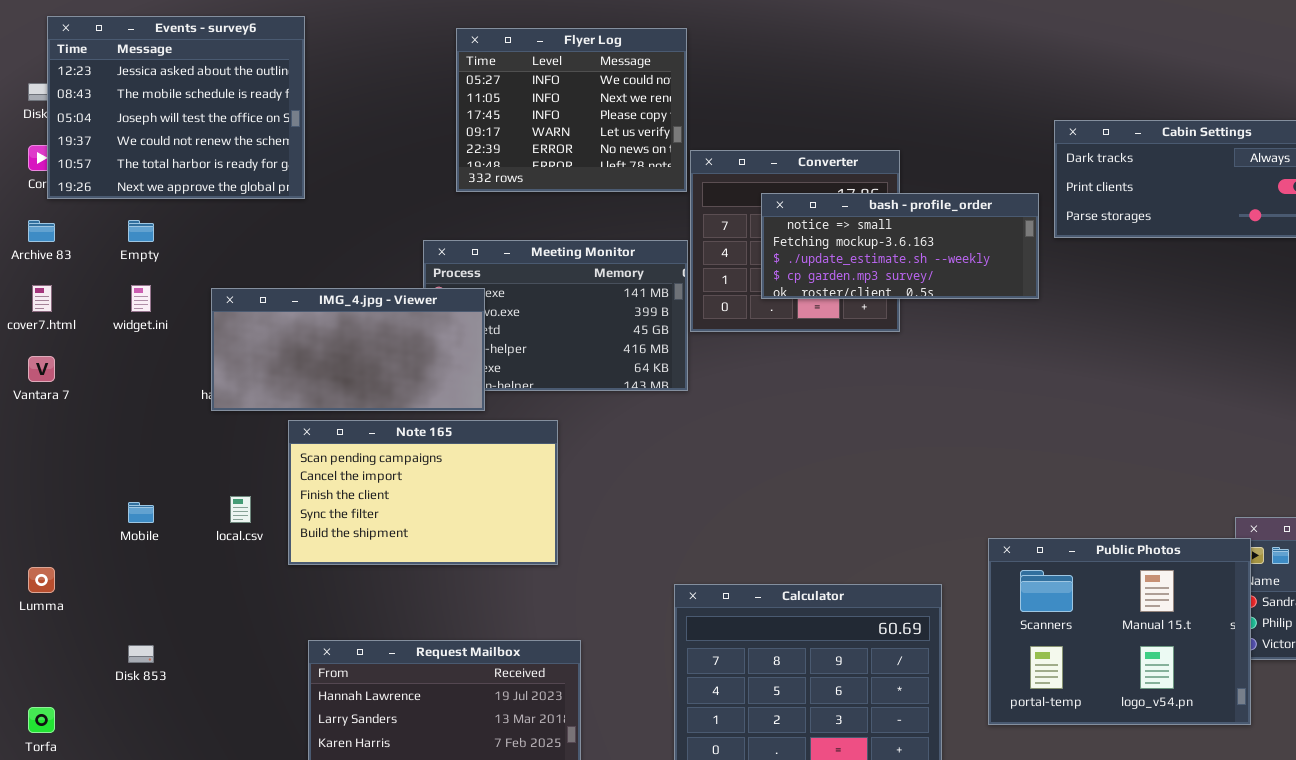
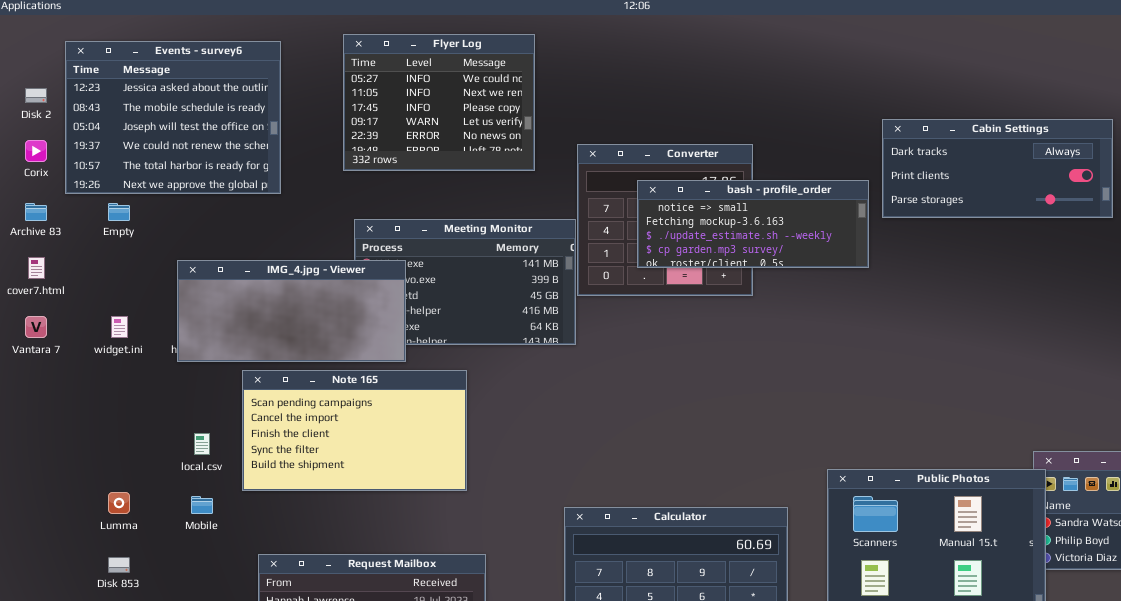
Events - survey6: [47,16,305,199] -> [65,41,281,194], moved
Flyer Log: [456,28,687,192] -> [343,34,535,171], moved
widget.ini: [131,285,151,312] -> [111,316,128,338], moved
Mobile: [128,502,154,523] -> [191,496,213,514], moved
Lumma: [28,567,55,593] -> [108,492,130,514], moved

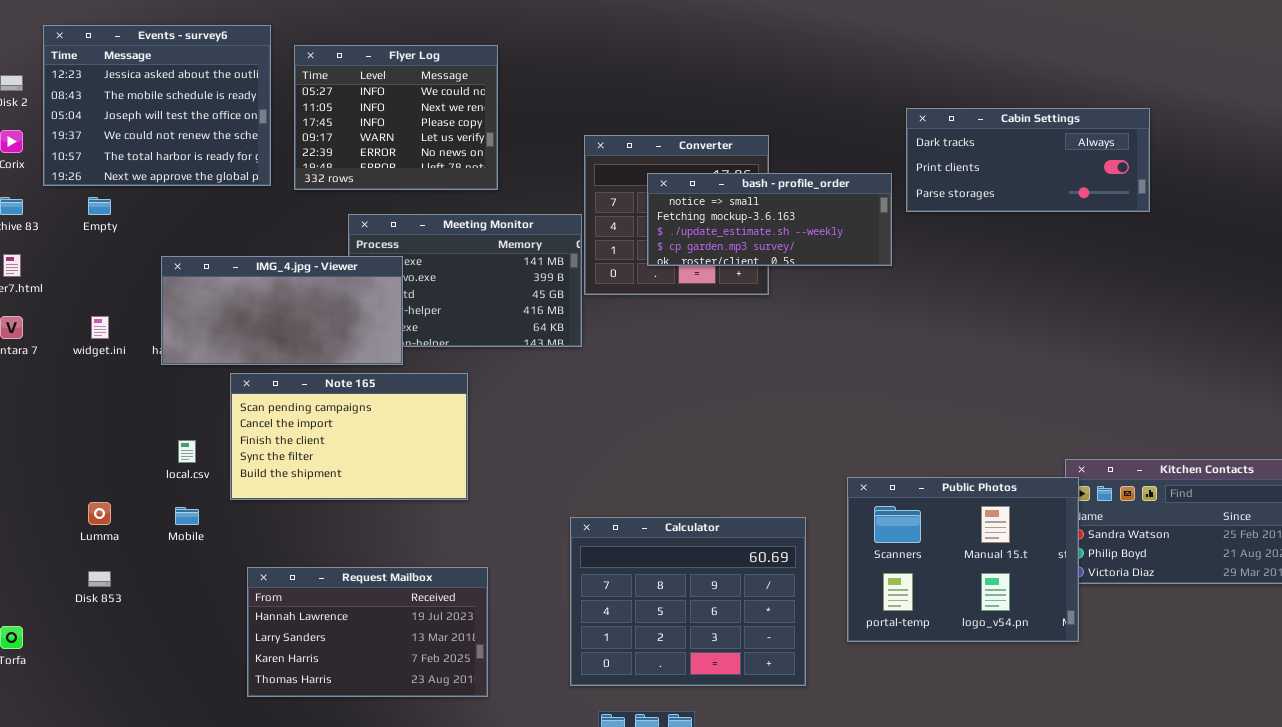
Flyer Log: [343,34,535,171] -> [294,45,498,190], moved

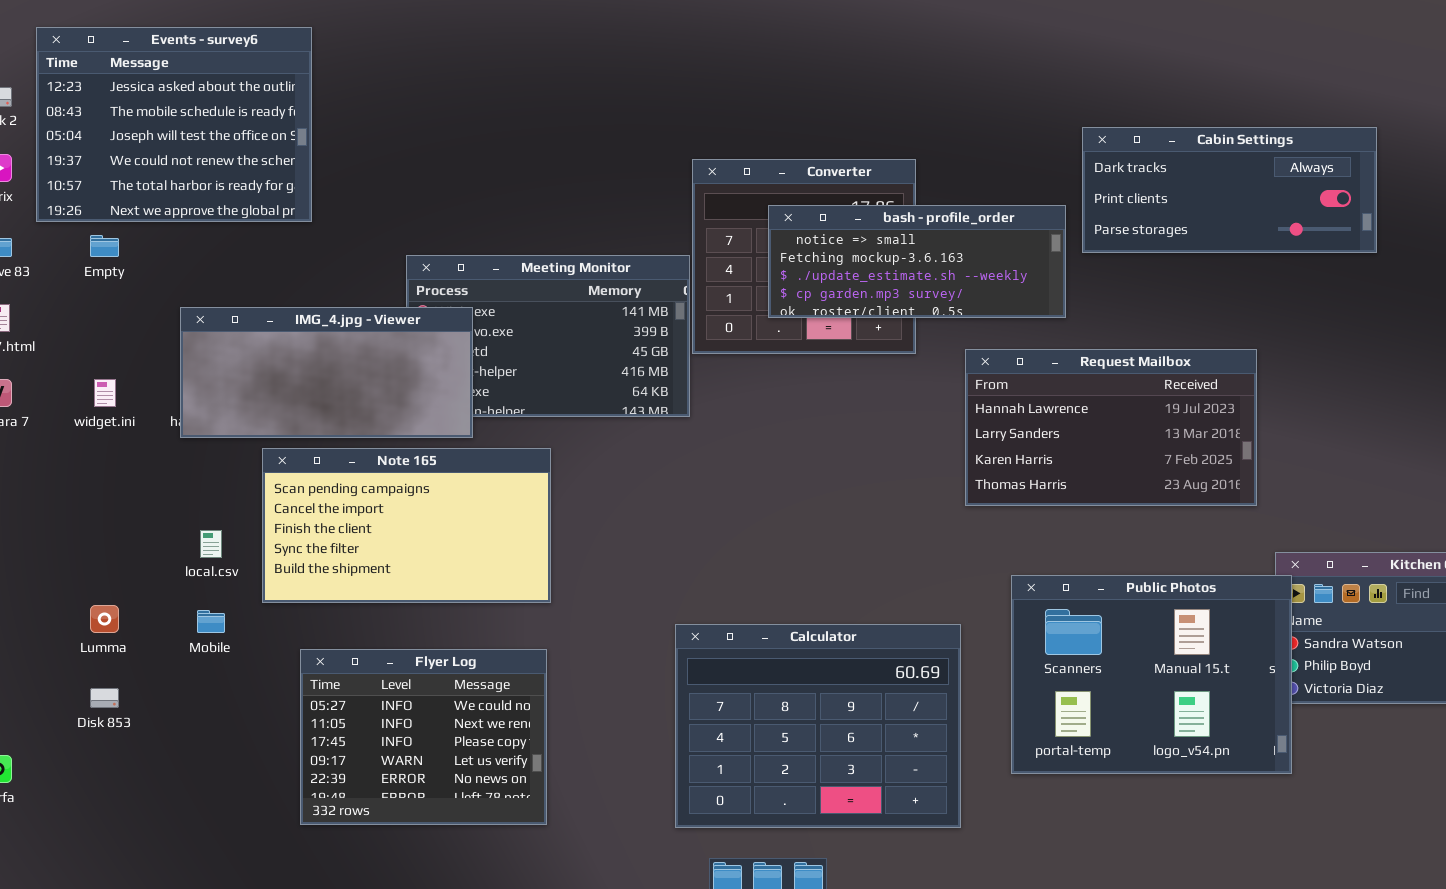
Flyer Log: [294,45,498,190] -> [300,649,547,825], moved
Request Mailbox: [247,567,488,697] -> [965,349,1257,506], moved

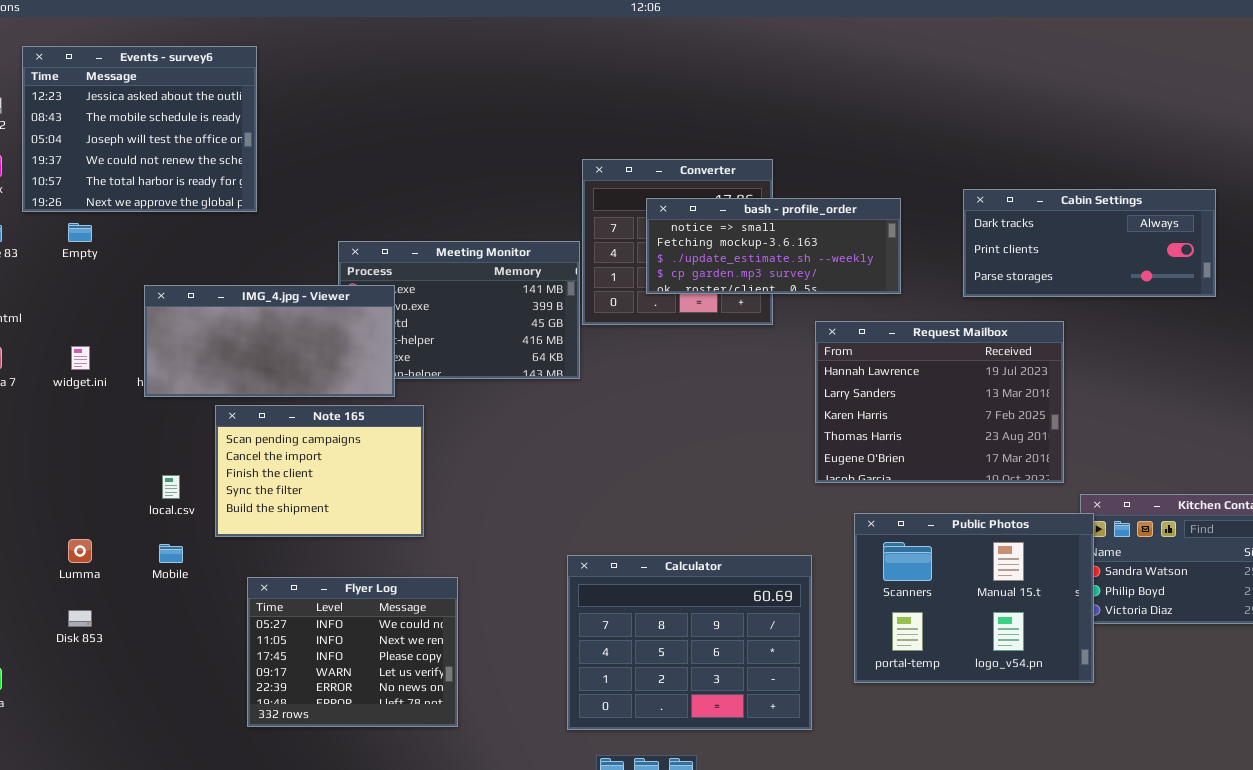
Cabin Settings: [1082,127,1377,253] -> [963,189,1216,297], moved
Request Mailbox: [965,349,1257,506] -> [815,321,1064,483], resized
Note 165: [262,448,551,603] -> [215,405,424,537], resized

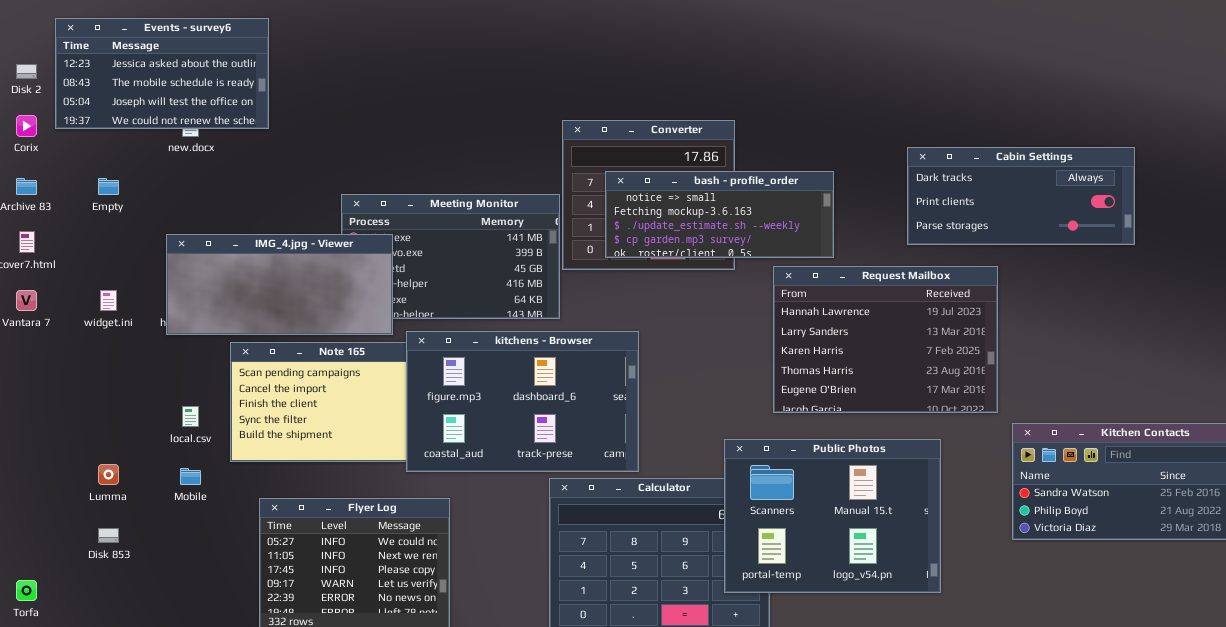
Events - survey6: [22,46,257,212] -> [55,18,269,129], resized
bash - profile_order: [646,198,901,294] -> [605,171,834,258], moved
kitchens - Browser: none -> [406,331,639,472], opened
Public Photos: [854,513,1094,683] -> [724,439,941,593], moved

